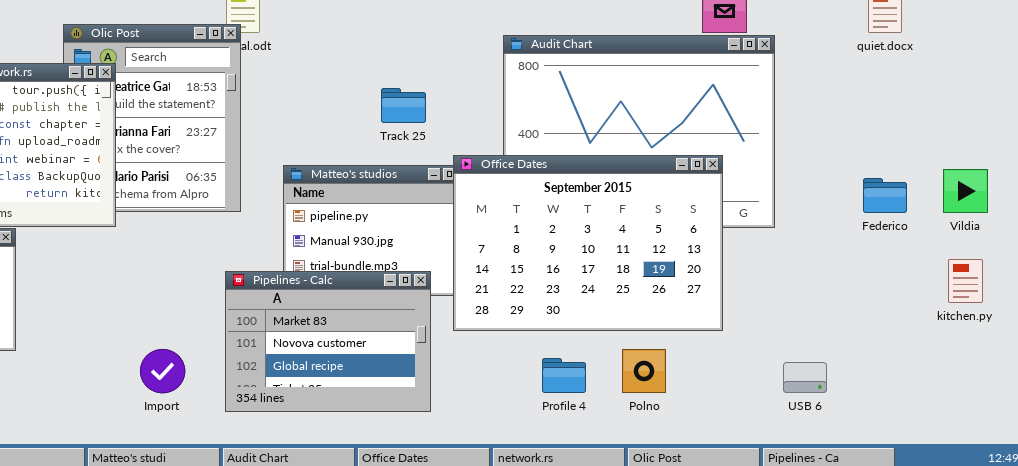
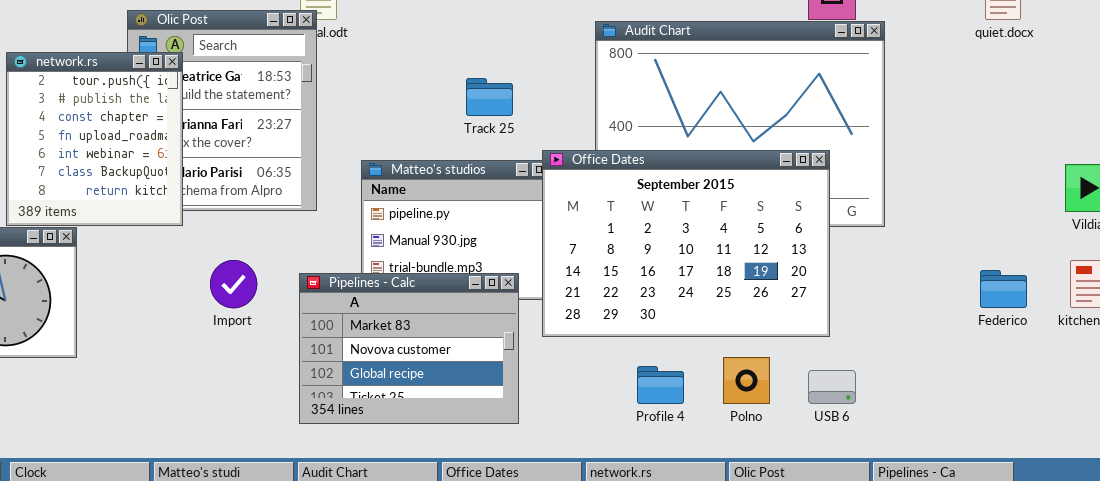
Federico: [863,178,907,213] -> [980,270,1027,308], moved
Import: [140,349,185,393] -> [210,260,257,308], moved
USB 6: [783,362,827,393] -> [808,370,856,404], moved

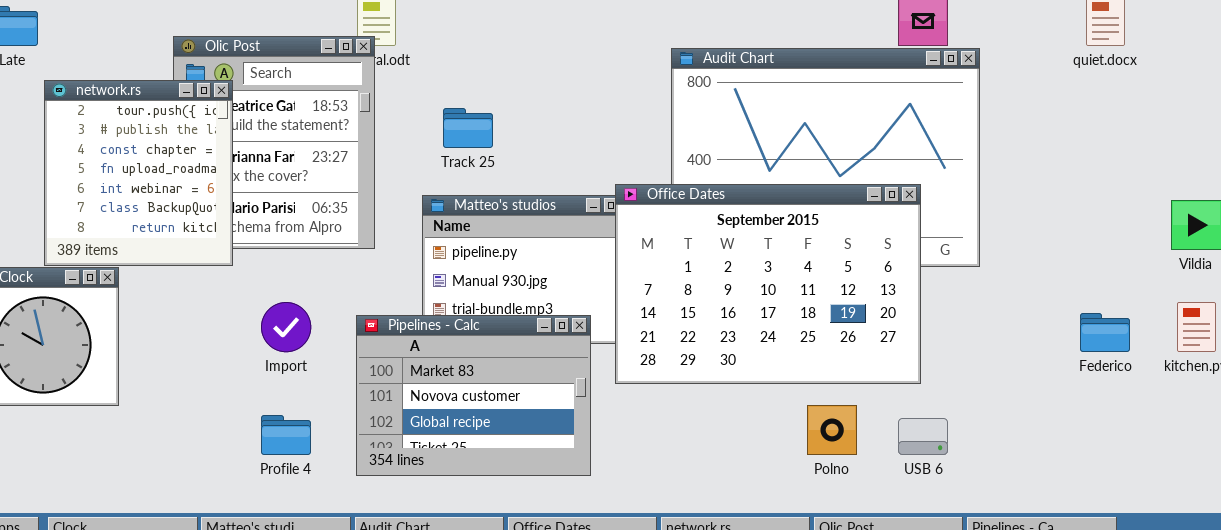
Track 25: [466,78,513,116] -> [443,108,493,148], moved
Profile 4: [637,366,684,404] -> [261,415,311,455], moved

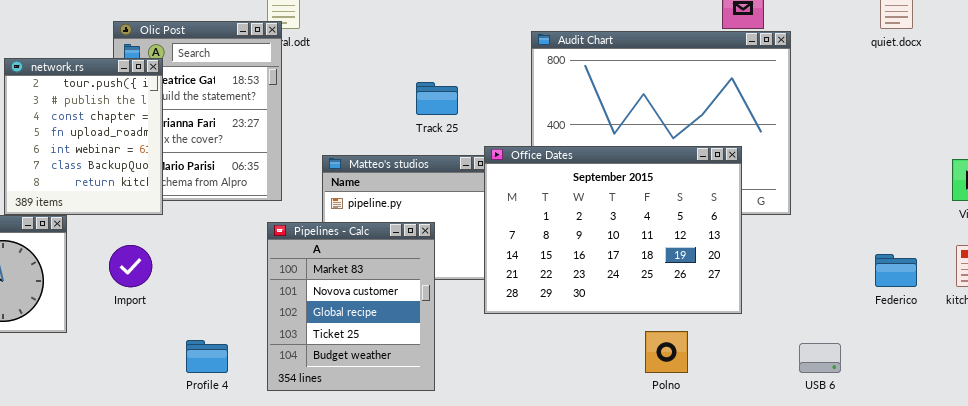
Track 25: [443,108,493,148] -> [416,82,458,115], moved
Import: [261,302,311,352] -> [109,245,152,287], moved
Pipelines - Calc: [356,315,591,476] -> [267,222,435,391], resized
USB 6: [898,418,948,455] -> [799,343,841,373], moved

